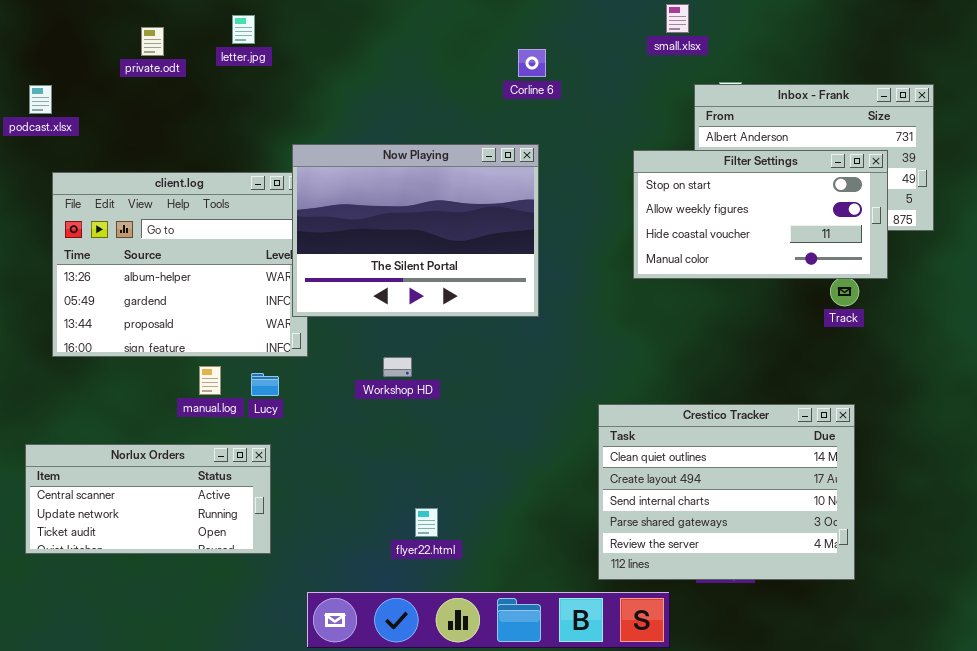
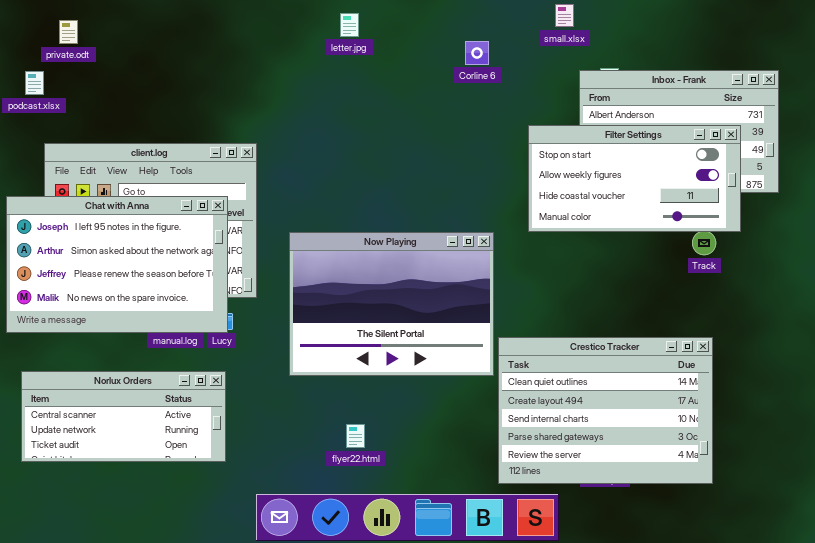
letter.jpg: [232,15,255,44] -> [340,13,359,37], moved
private.odt: [141,27,164,56] -> [59,20,78,44], moved
Corline 6: [518,49,546,77] -> [465,41,489,65], moved
Now Playing: [292,144,539,317] -> [289,232,494,376], moved
Chat with Anna: none -> [6,196,228,333], opened

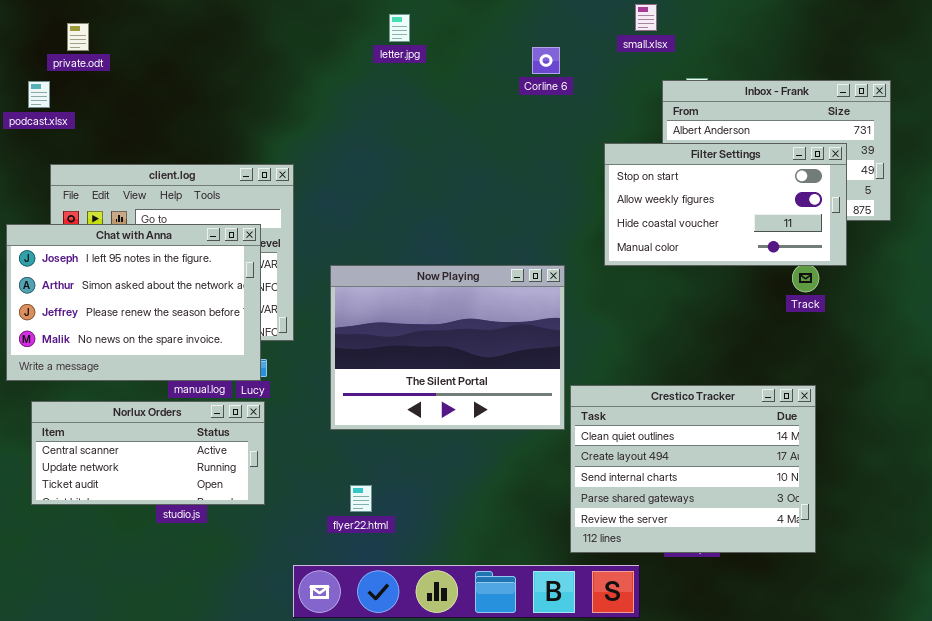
Norlux Orders: [21,371,226,462] -> [31,401,265,505], moved
flyer22.html: [346,424,365,448] -> [350,485,372,512], moved

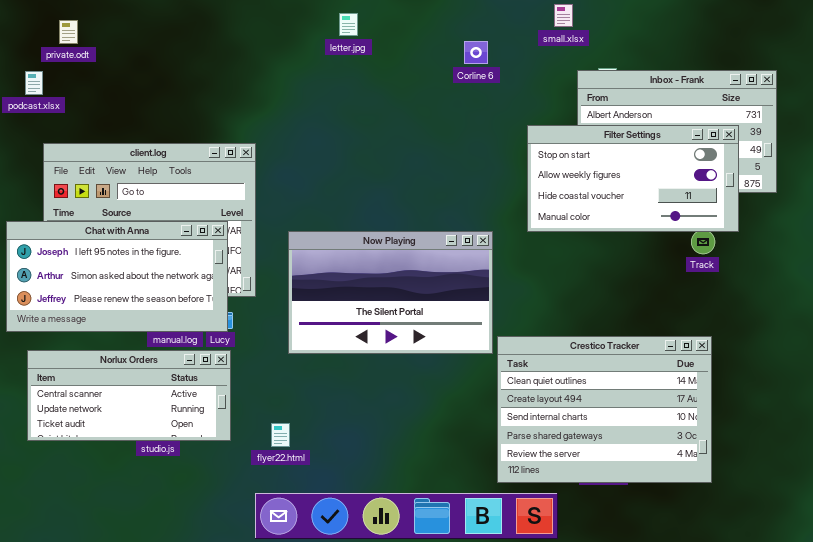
Chat with Anna: [6,224,261,381] -> [6,221,228,332], resized
Now Playing: [330,265,565,430] -> [288,231,493,354], resized
flyer22.html: [350,485,372,512] -> [271,423,290,447], moved

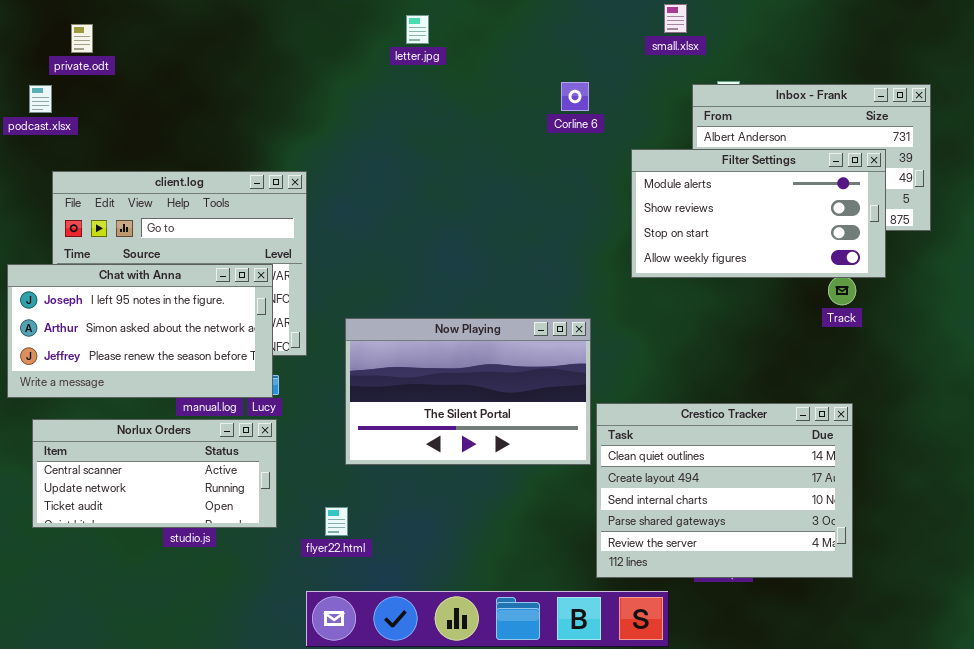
Corline 6: [464,41,488,64] -> [561,82,589,111], moved
Filter Settings: [527,125,739,232] -> [631,149,886,278], scrolled up 2 rows
Now Playing: [288,231,493,354] -> [345,318,591,465], moved

